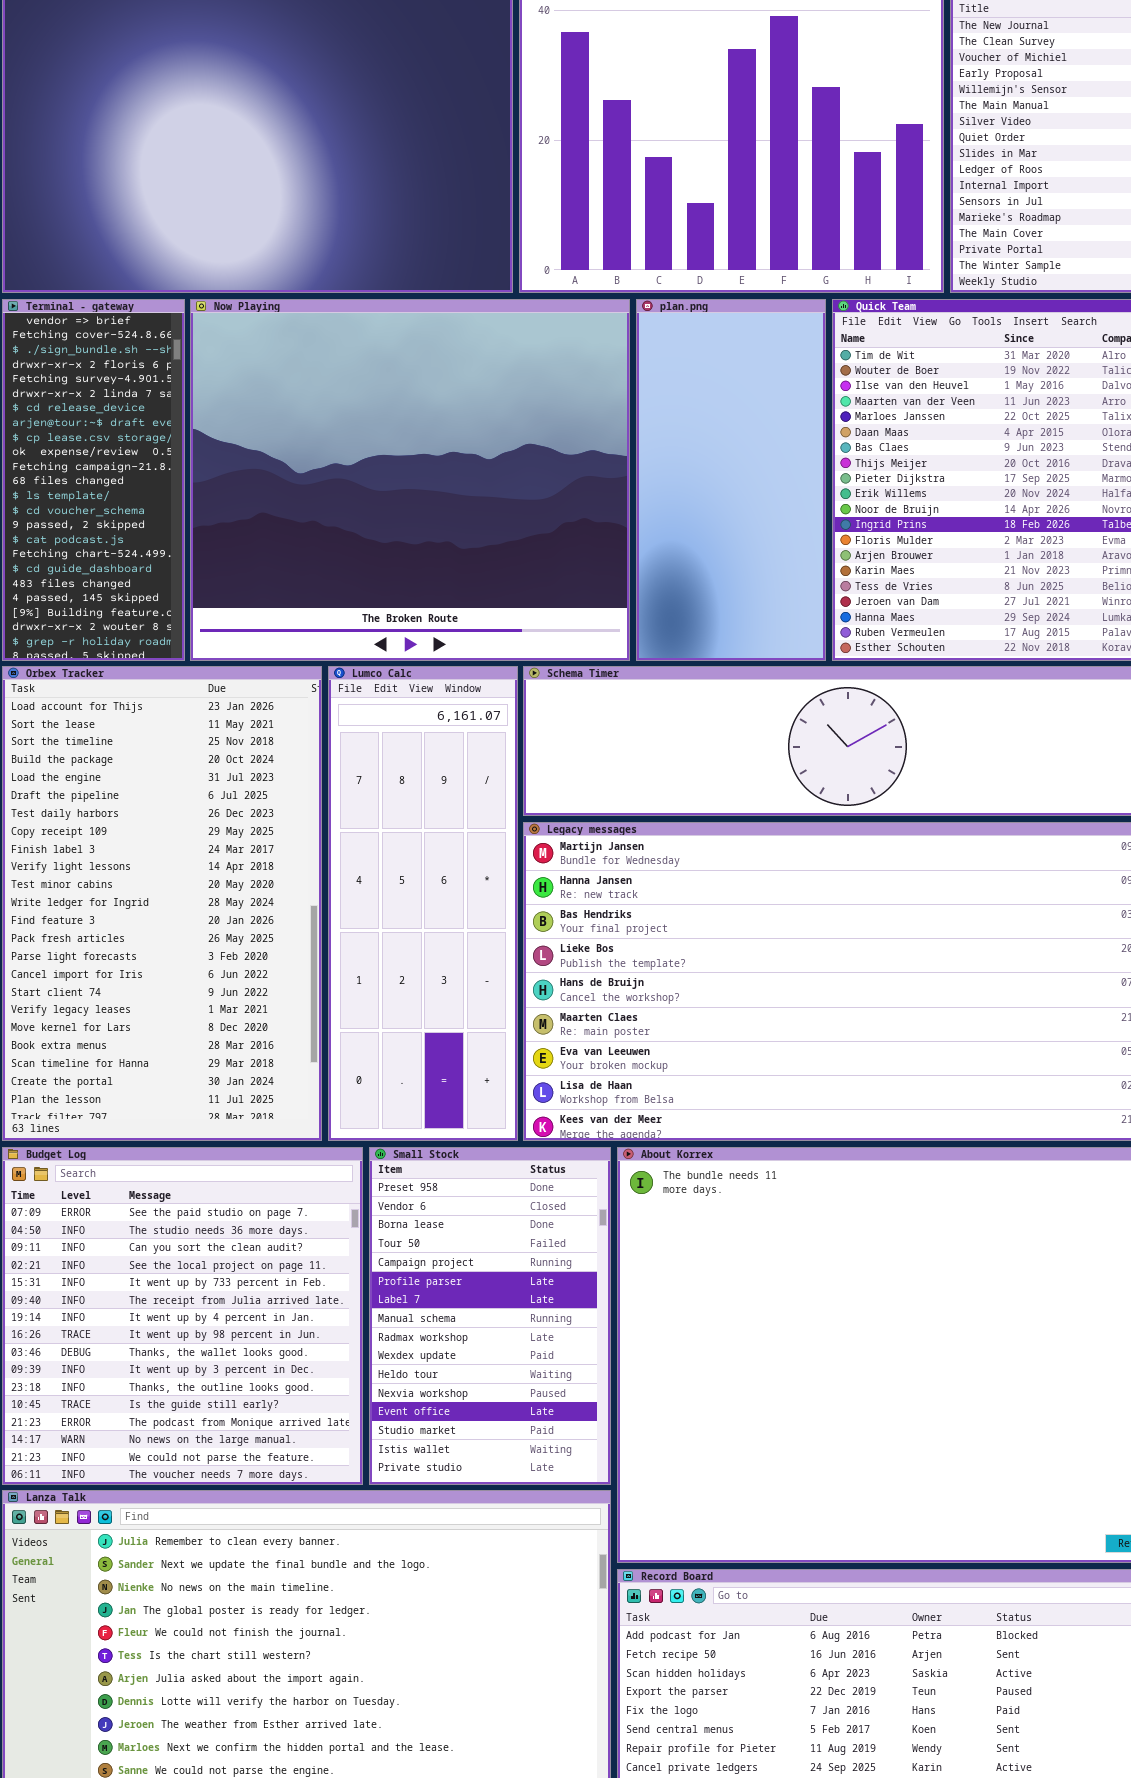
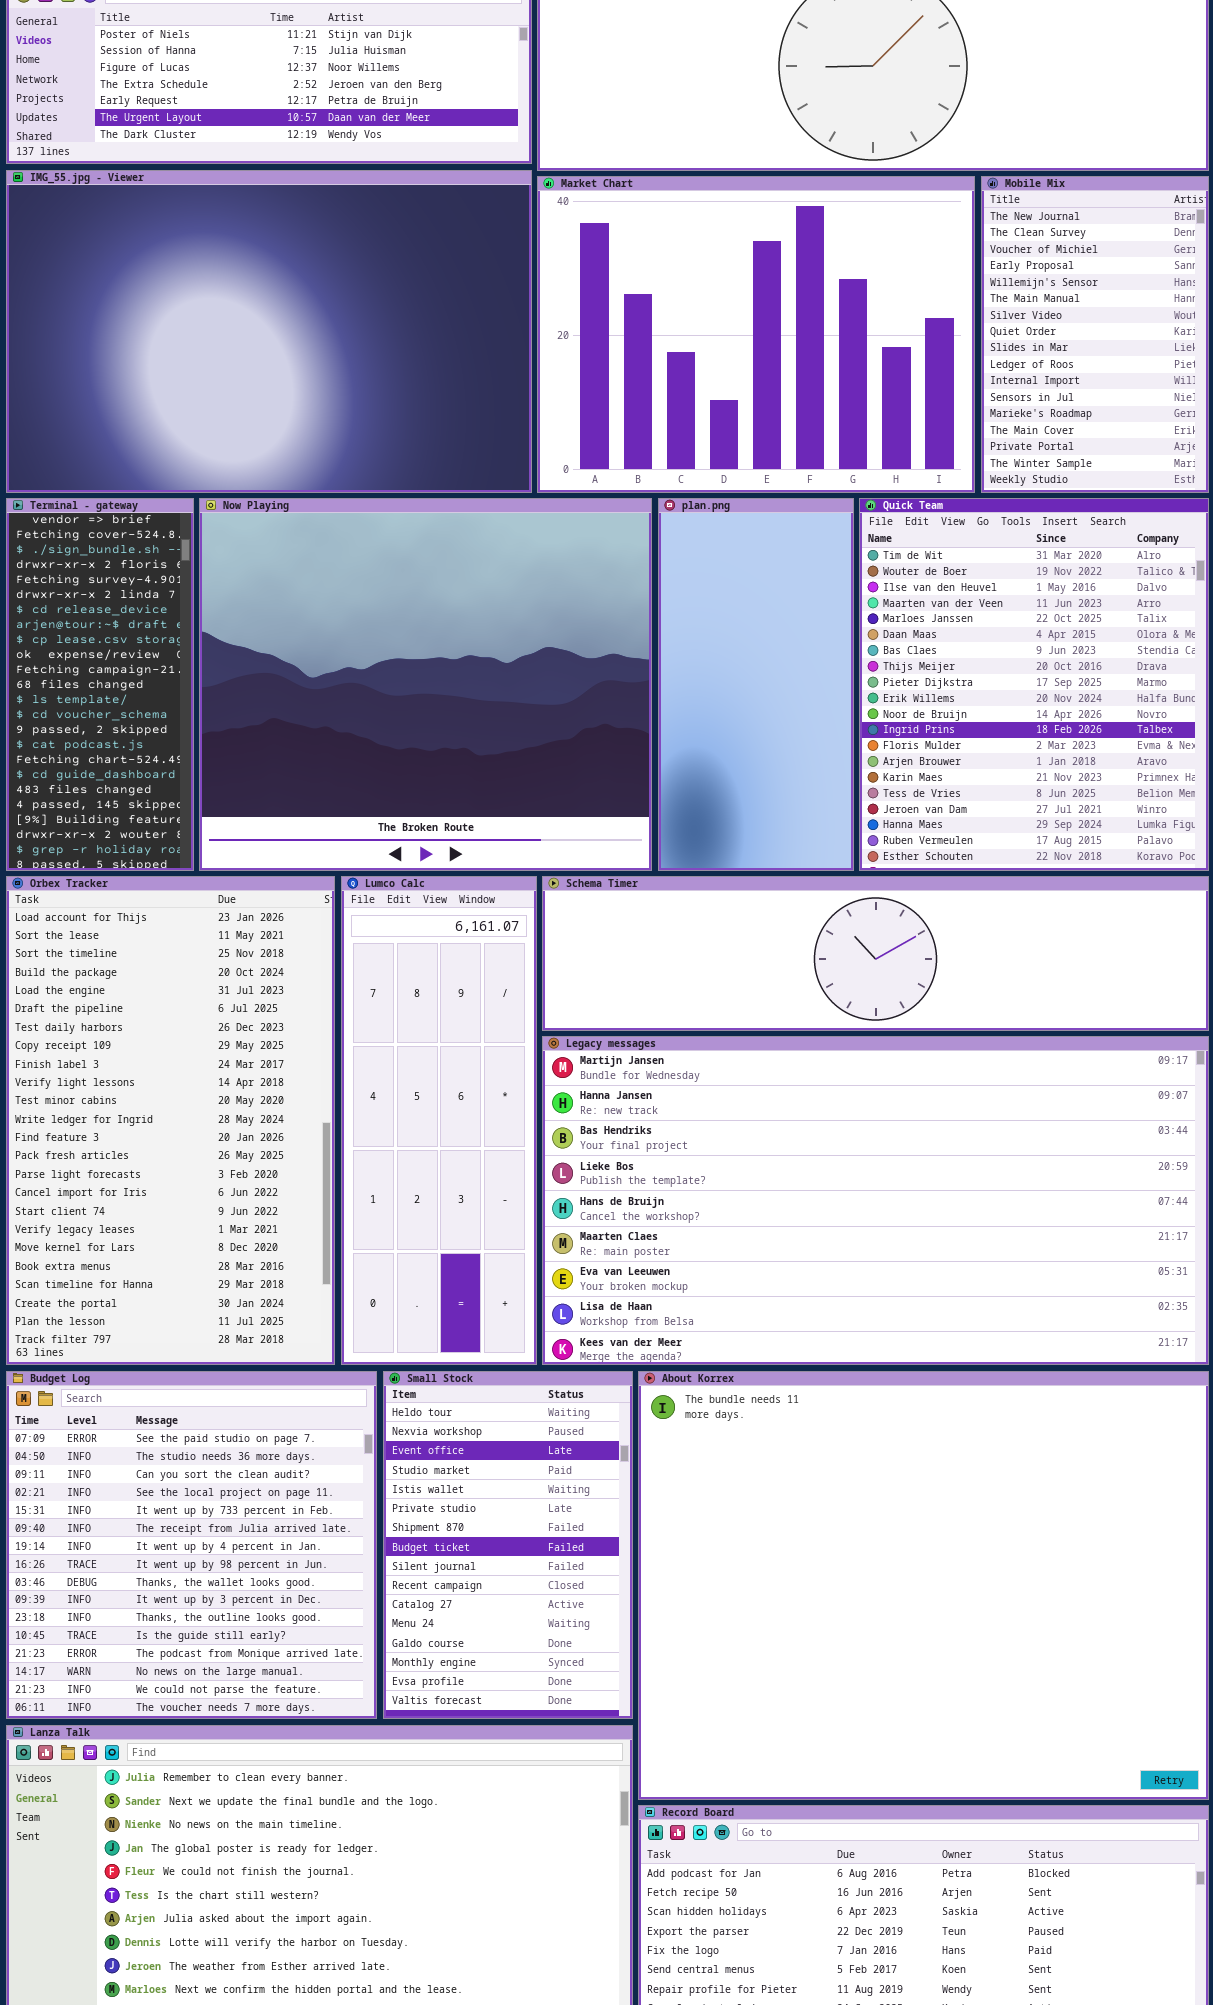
Small Stock: [369,1147,611,1485] -> [383,1371,633,1719], scrolled down 10 rows

